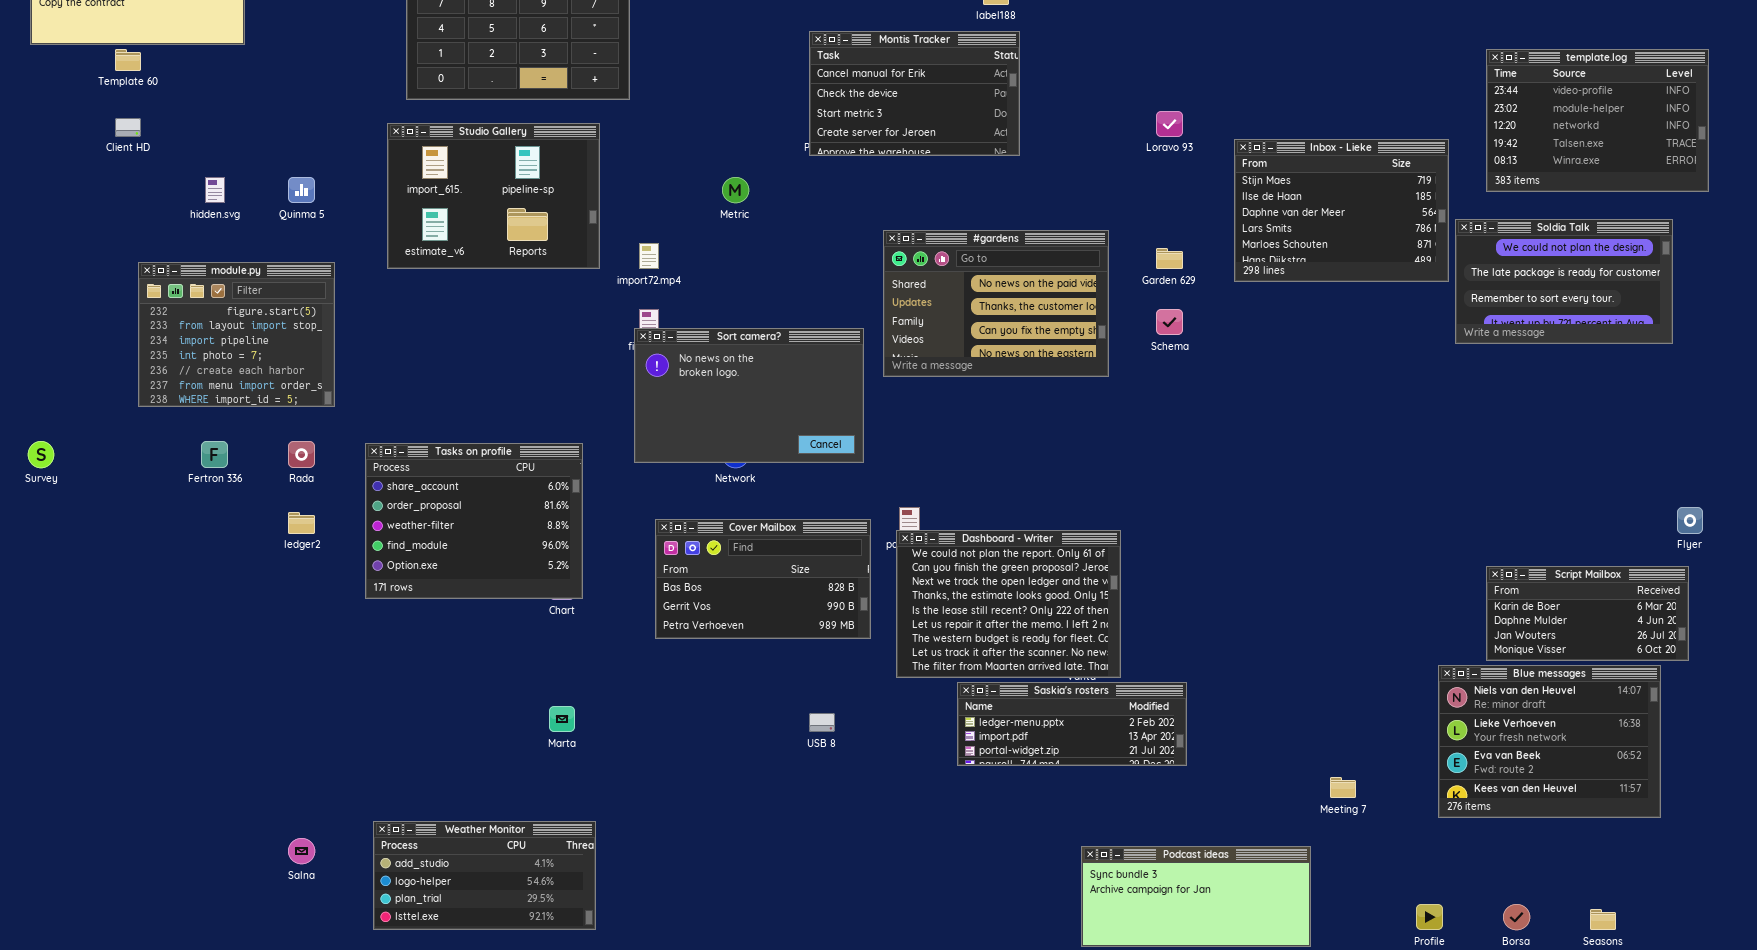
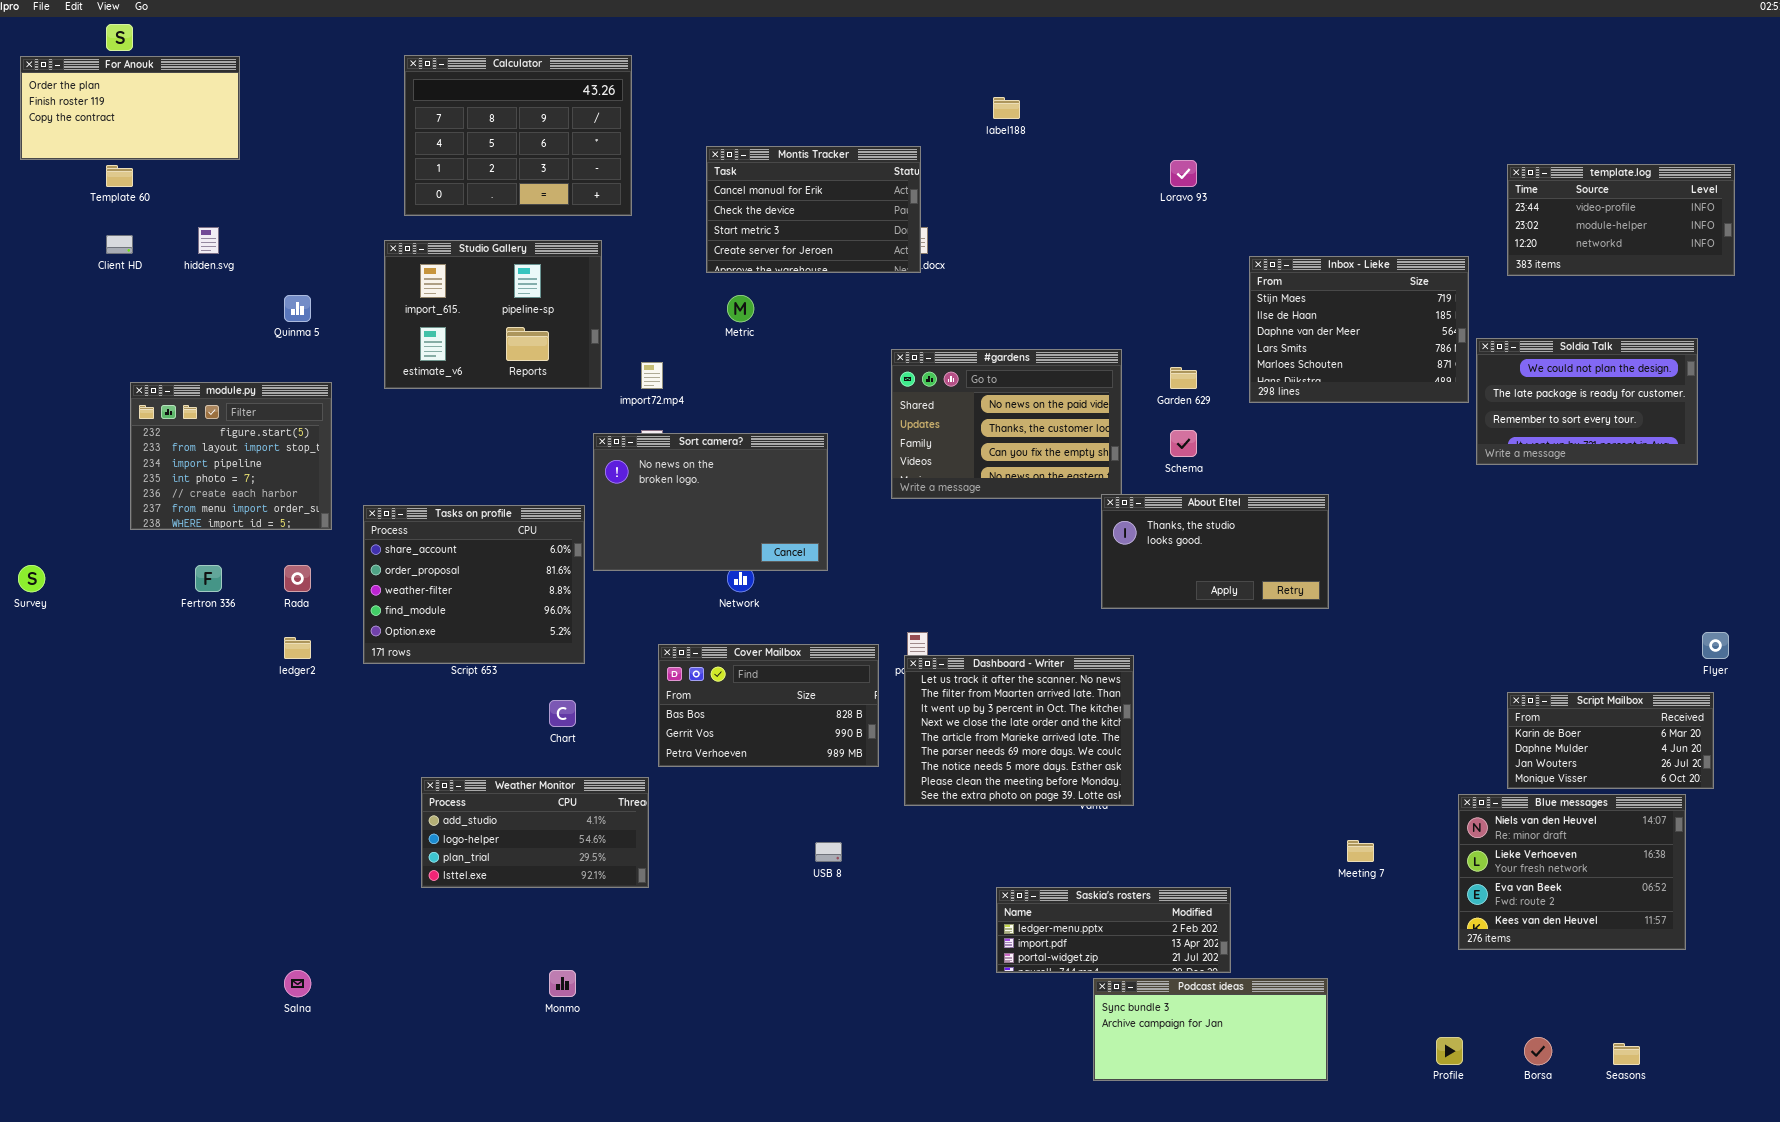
Montis Tracker: [809,31,1020,156] -> [706,146,921,273], moved
template.log: [1486,49,1709,192] -> [1507,164,1735,276], resized
Loravo 93: [1156,111,1183,137] -> [1170,160,1197,187], moved
hidden.svg: [205,177,225,203] -> [198,227,219,254], moved
Sort camera?: [634,328,864,463] -> [593,433,828,571], moved
About Eltel: none -> [1101,494,1329,609], opened
Tasks on profile: [365,443,583,599] -> [363,505,585,664], moved
Dashboard - Writer: [896,530,1121,678] -> [904,655,1134,806], scrolled down 7 rows
Saskia's rosters: [957,682,1187,766] -> [996,887,1231,973], moved
Meeting 7: [1330,777,1356,798] -> [1347,840,1374,862], moved
Weather Monitor: [373,821,596,930] -> [421,777,649,888], moved

